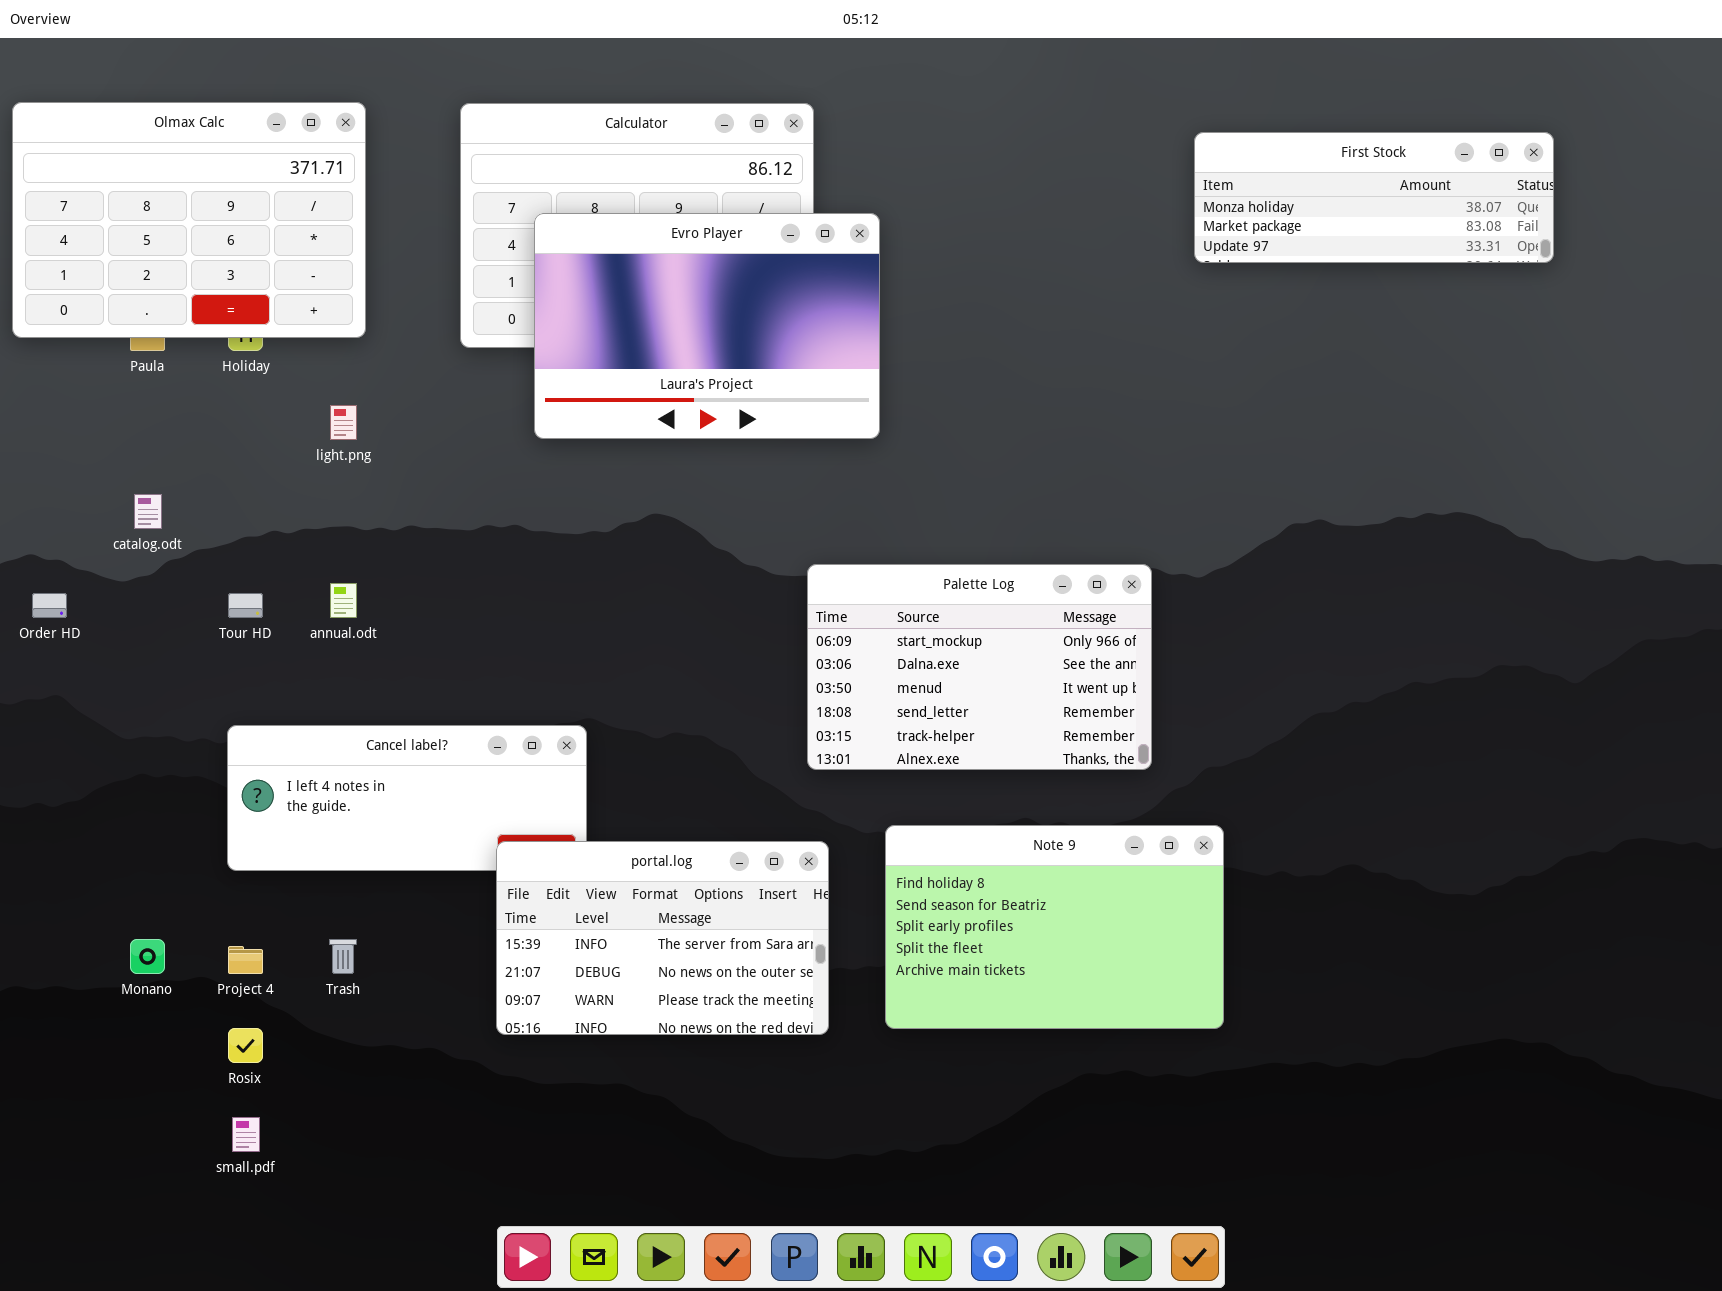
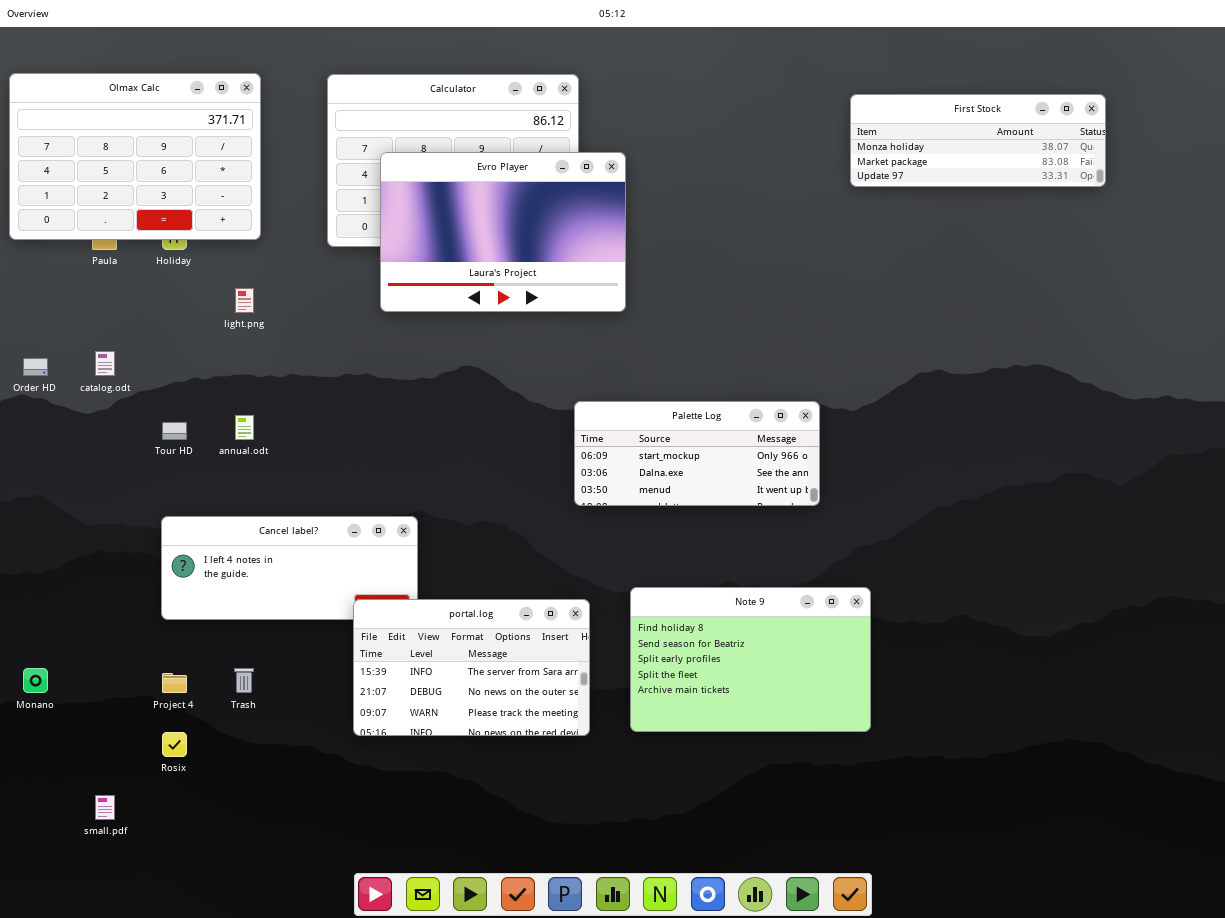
Palette Log: [807,564,1152,770] -> [574,401,820,506], resized
Order HD: [32,593,67,618] -> [23,358,48,376], moved
Monano: [130,939,165,974] -> [23,668,48,693], moved
small.pdf: [232,1117,260,1152] -> [95,795,115,820], moved

